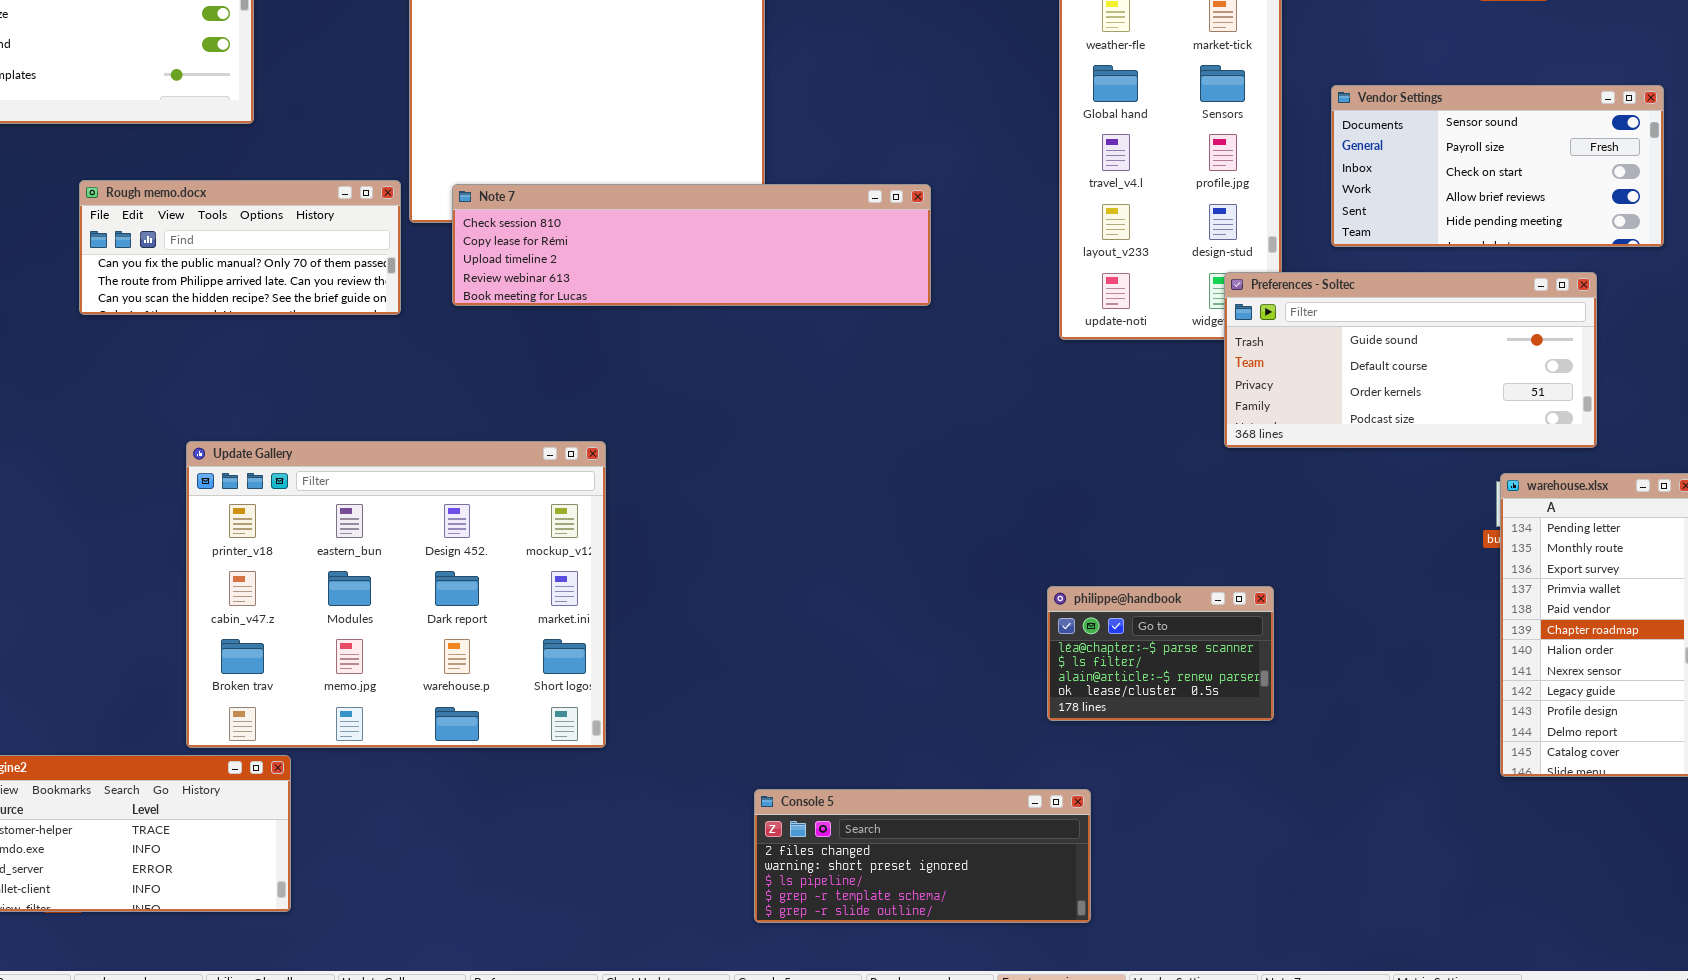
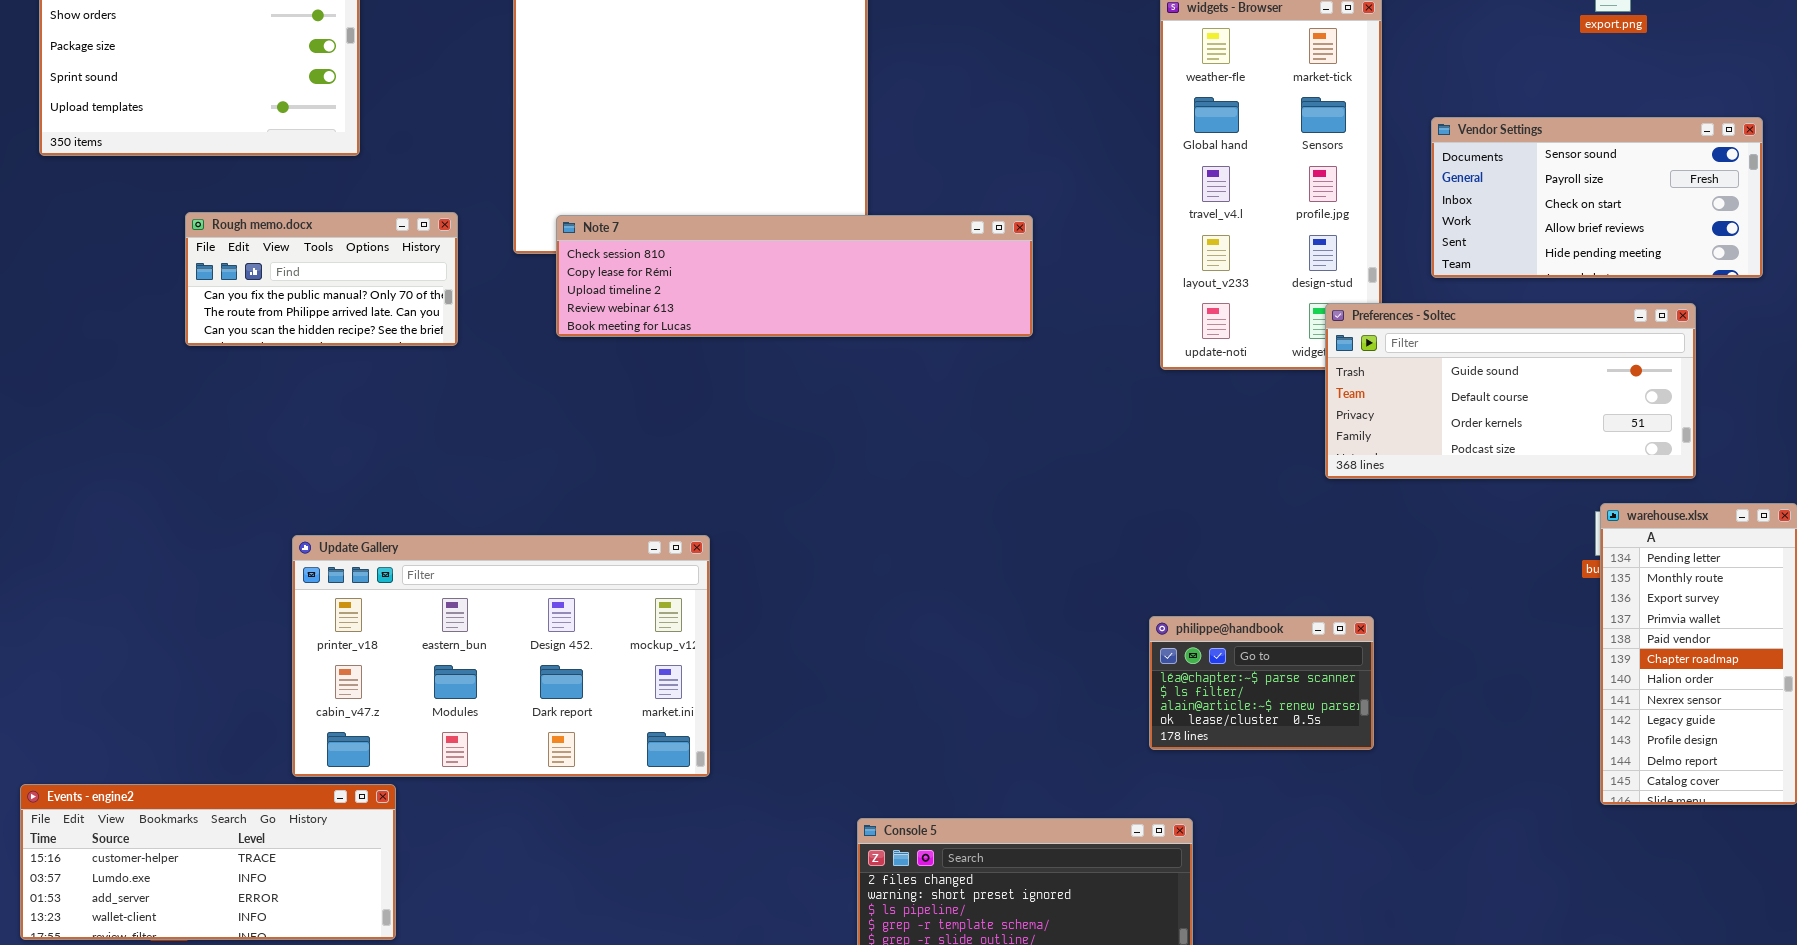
Rough memo.docx: [79,180,401,315] -> [185,212,458,346], resized
Update Gallery: [186,441,606,748] -> [292,535,710,777], resized

